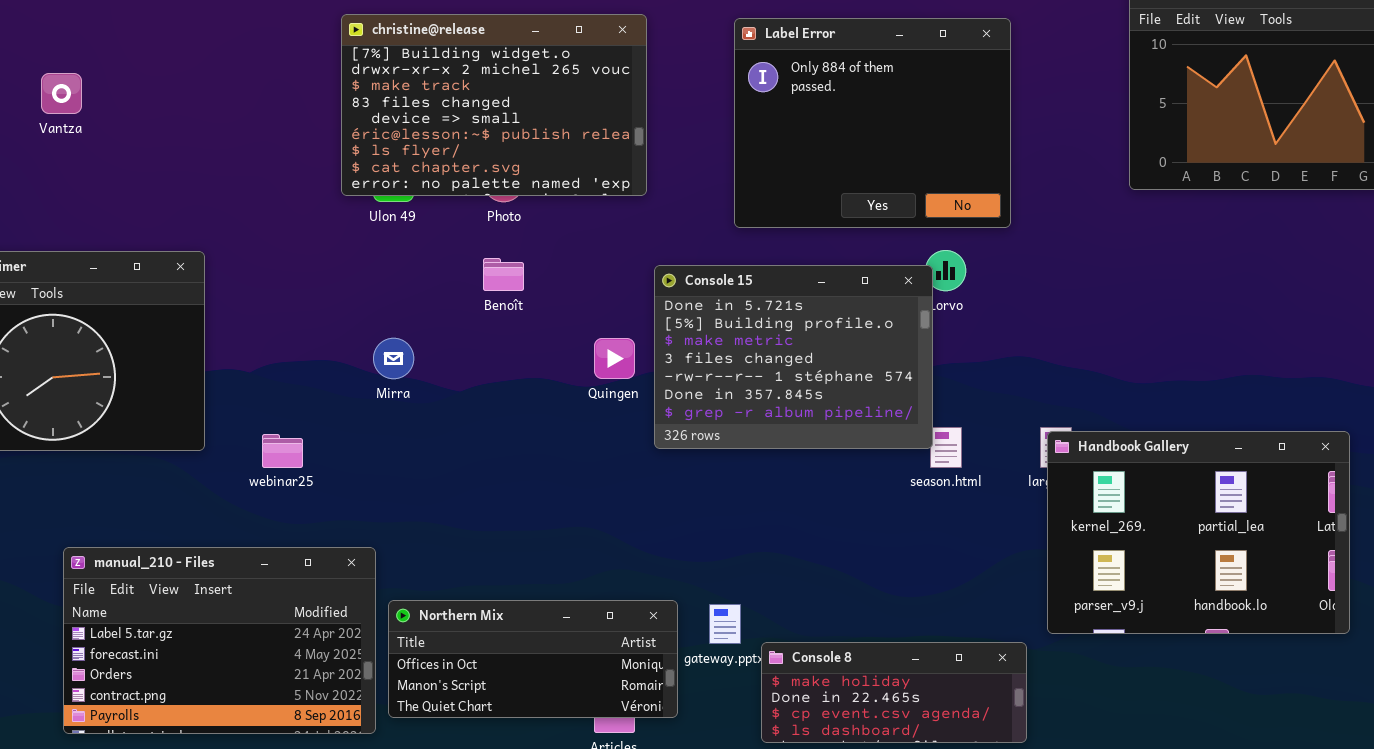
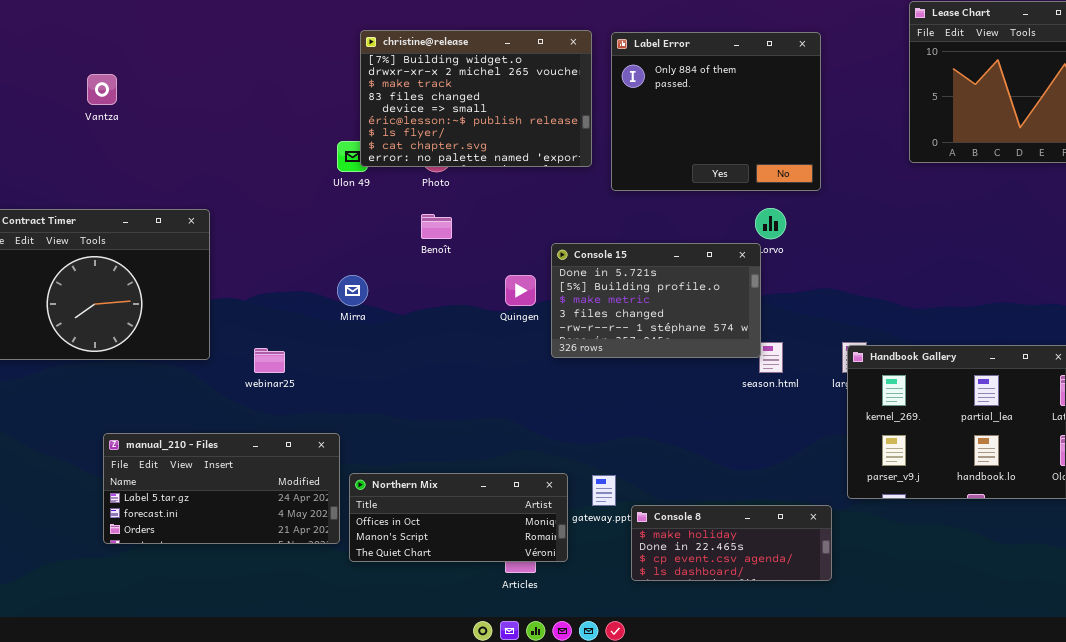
christine@release: [341,14,647,196] -> [360,30,592,167], moved
Console 15: [654,265,933,449] -> [551,243,761,358], resized
manual_210 - Files: [63,547,376,734] -> [103,433,340,544], resized

